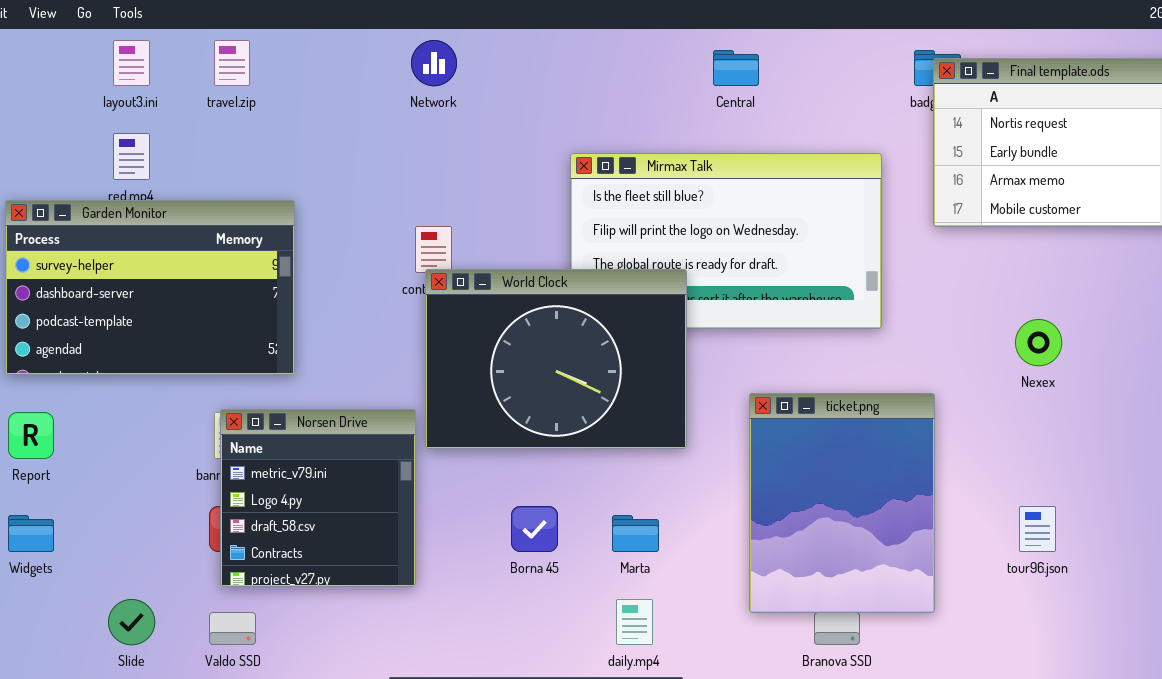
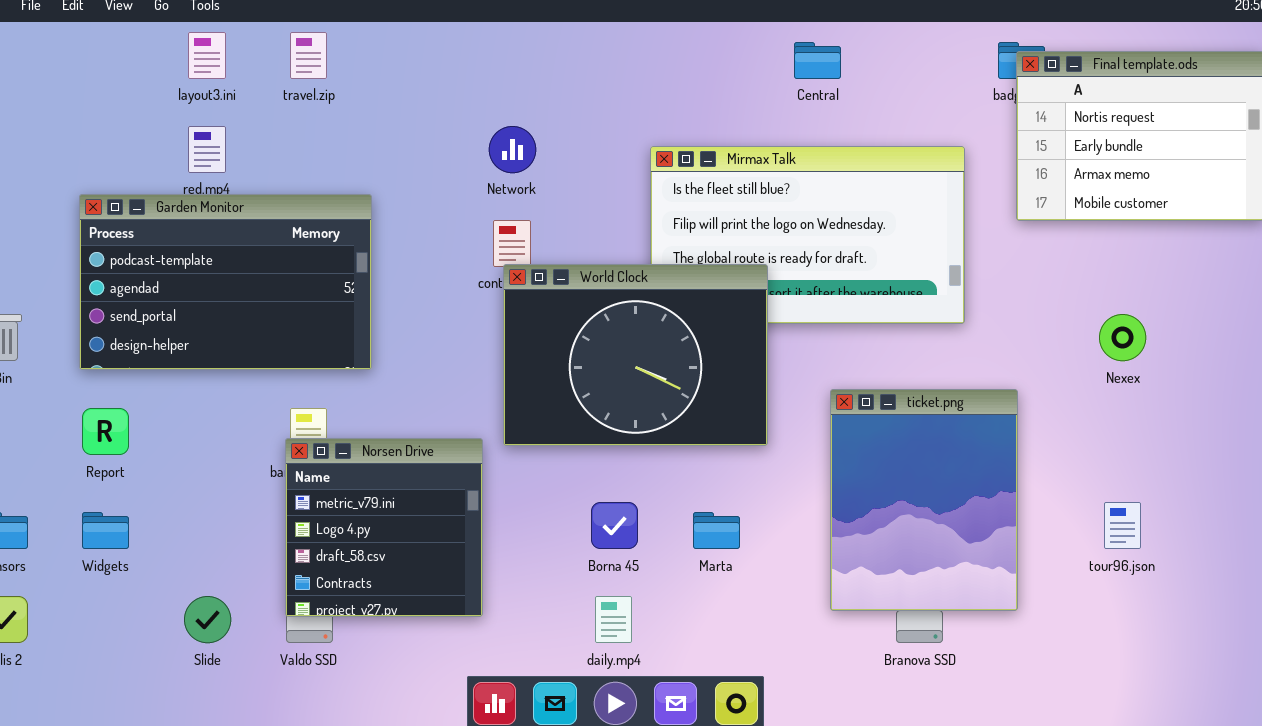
Network: [411,40,457,86] -> [489,126,536,173], moved
Garden Monitor: [5,200,295,375] -> [79,194,372,370], scrolled down 2 rows
Norsen Drive: [220,409,416,587] -> [285,438,483,617], moved
daily.mp4: [616,599,653,645] -> [595,596,632,643], moved

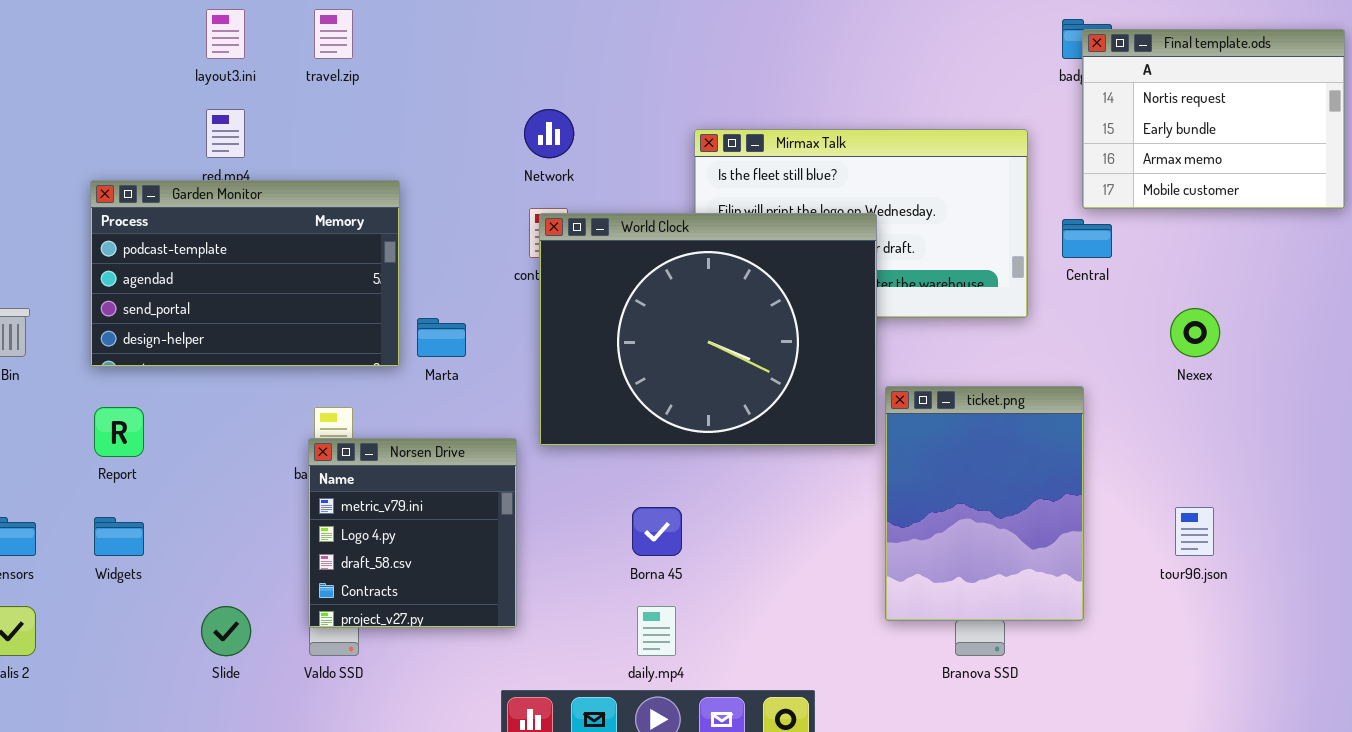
Central: [794,42,841,79] -> [1062,219,1112,258], moved
World Clock: [503,264,768,446] -> [539,213,877,446], resized
Marta: [693,512,740,549] -> [417,318,466,357], moved

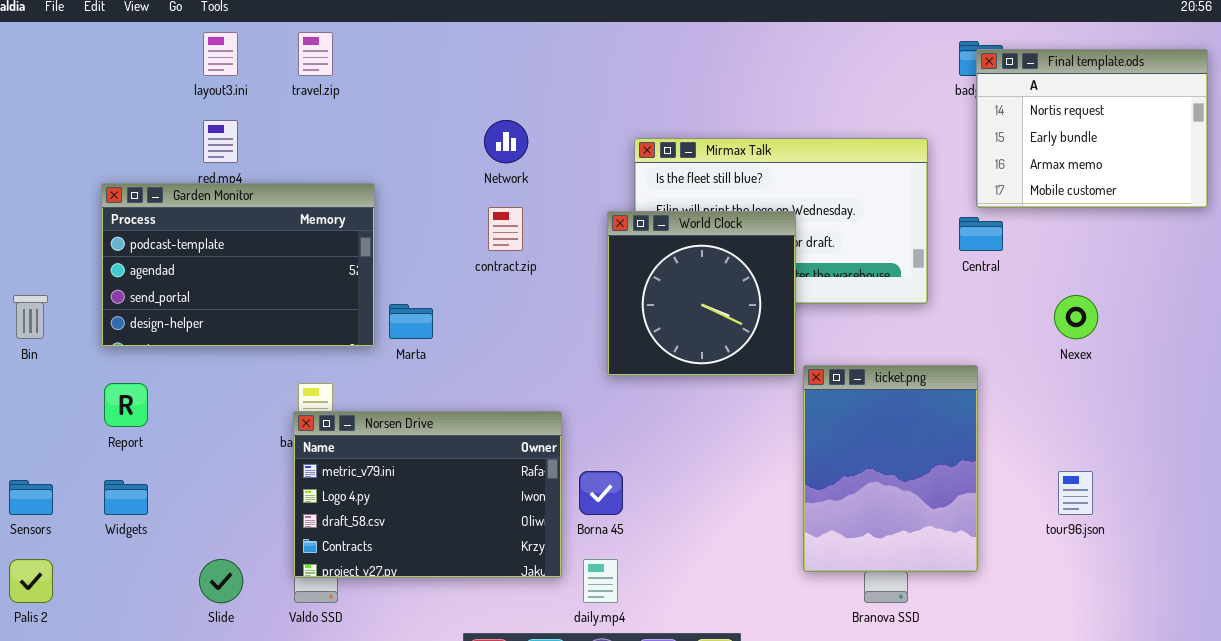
World Clock: [539,213,877,446] -> [607,211,796,376], resized
Norsen Drive: [308,438,517,628] -> [293,411,562,578], resized

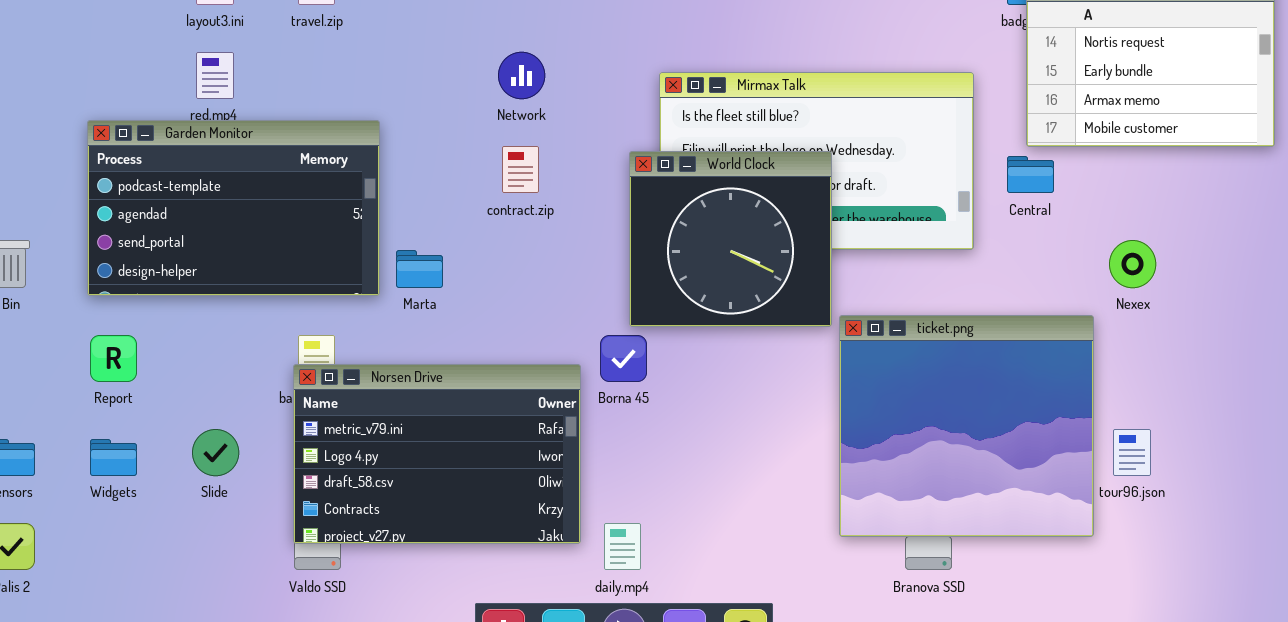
ticket.png: [803,365,978,572] -> [839,315,1094,537], resized
Borna 45: [579,471,623,515] -> [600,335,647,382], moved
Slide: [199,559,243,603] -> [192,429,239,476], moved

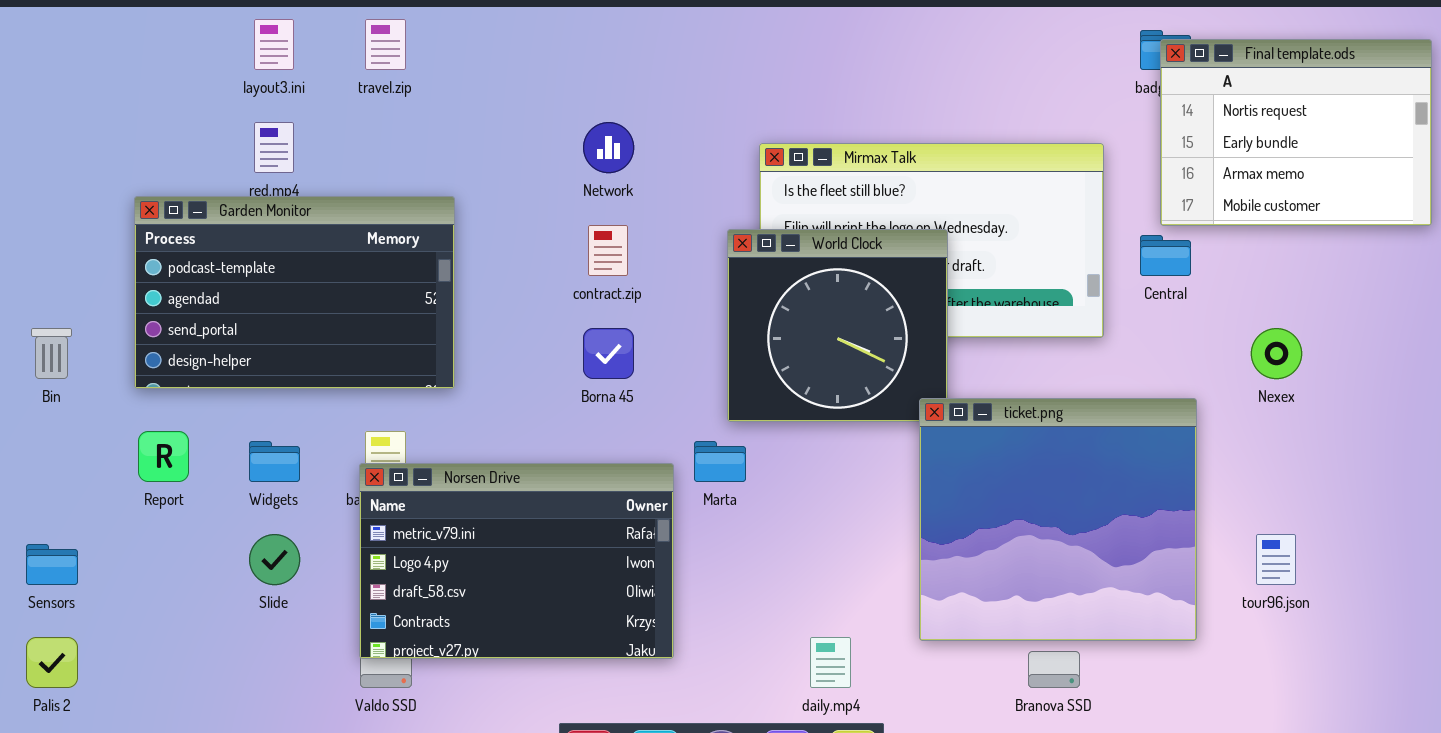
Marta: [396,250,443,288] -> [694,441,746,482], moved
ticket.png: [839,315,1094,537] -> [919,398,1197,641], moved
Borna 45: [600,335,647,382] -> [583,328,634,379], moved
Widgets: [90,439,137,476] -> [249,441,300,482], moved
daily.mp4: [604,523,641,570] -> [810,637,851,688], moved

